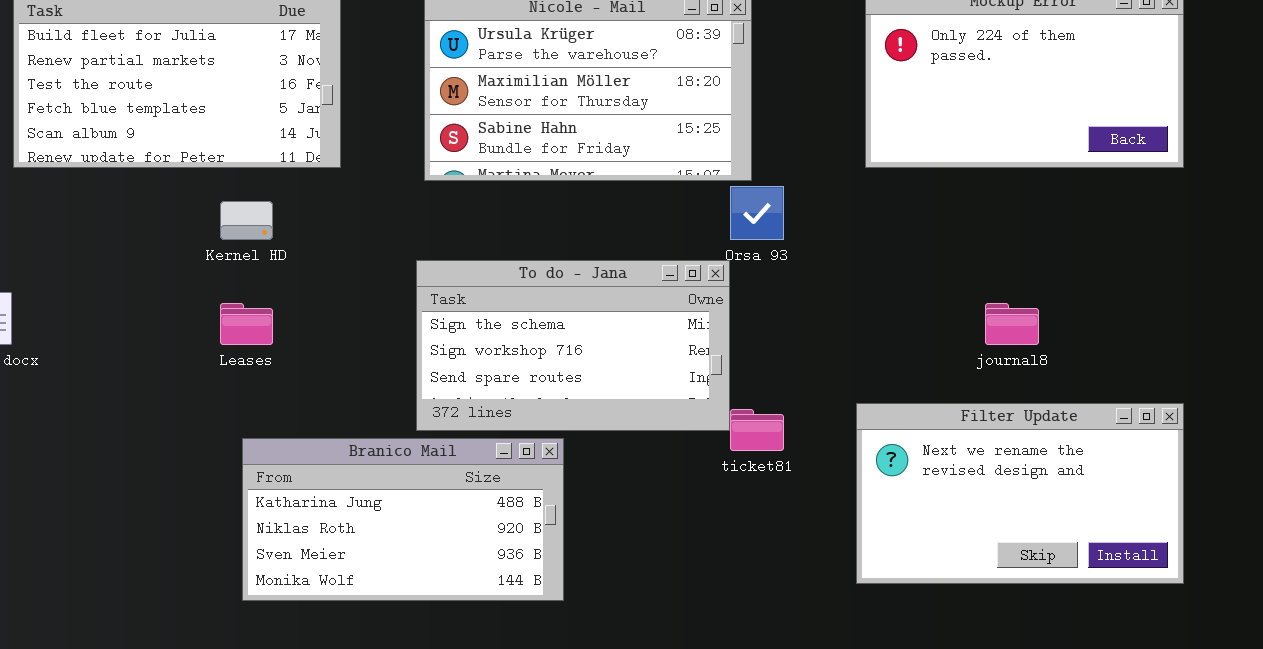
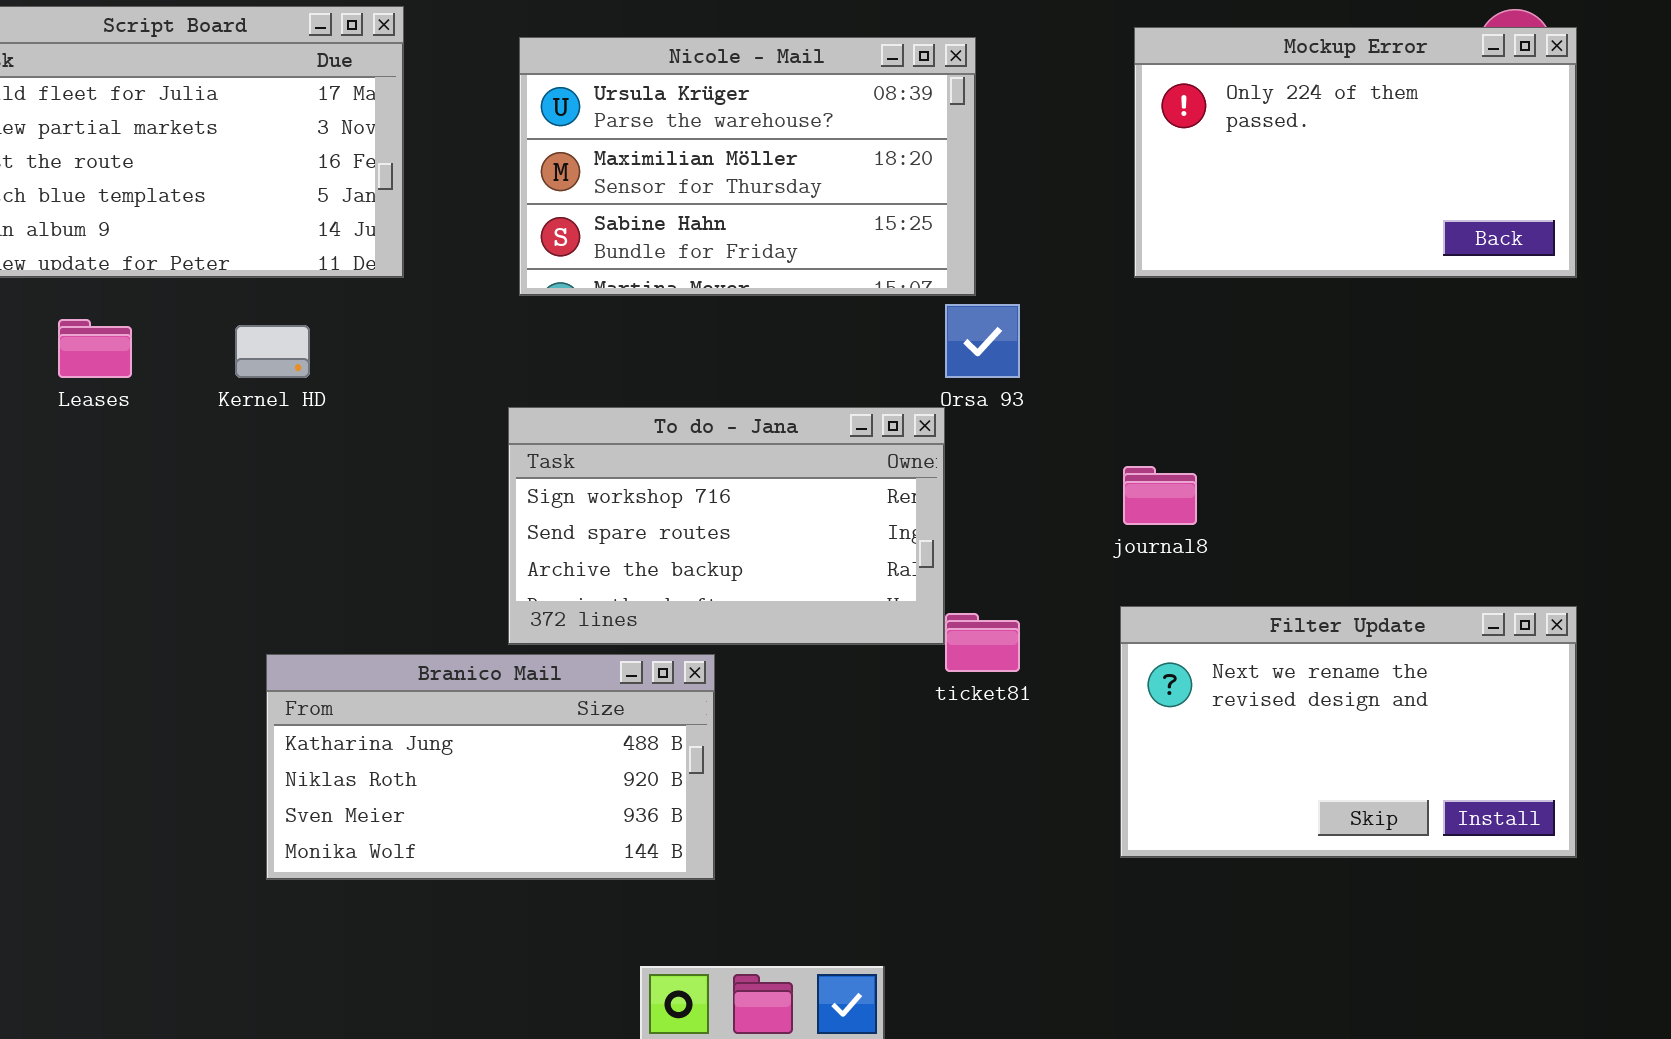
To do - Jana: [416,260,730,431] -> [508,407,945,645], scrolled down 1 row
Leases: [220,303,273,345] -> [58,319,132,378], moved
journal8: [985,303,1039,345] -> [1123,466,1197,525], moved

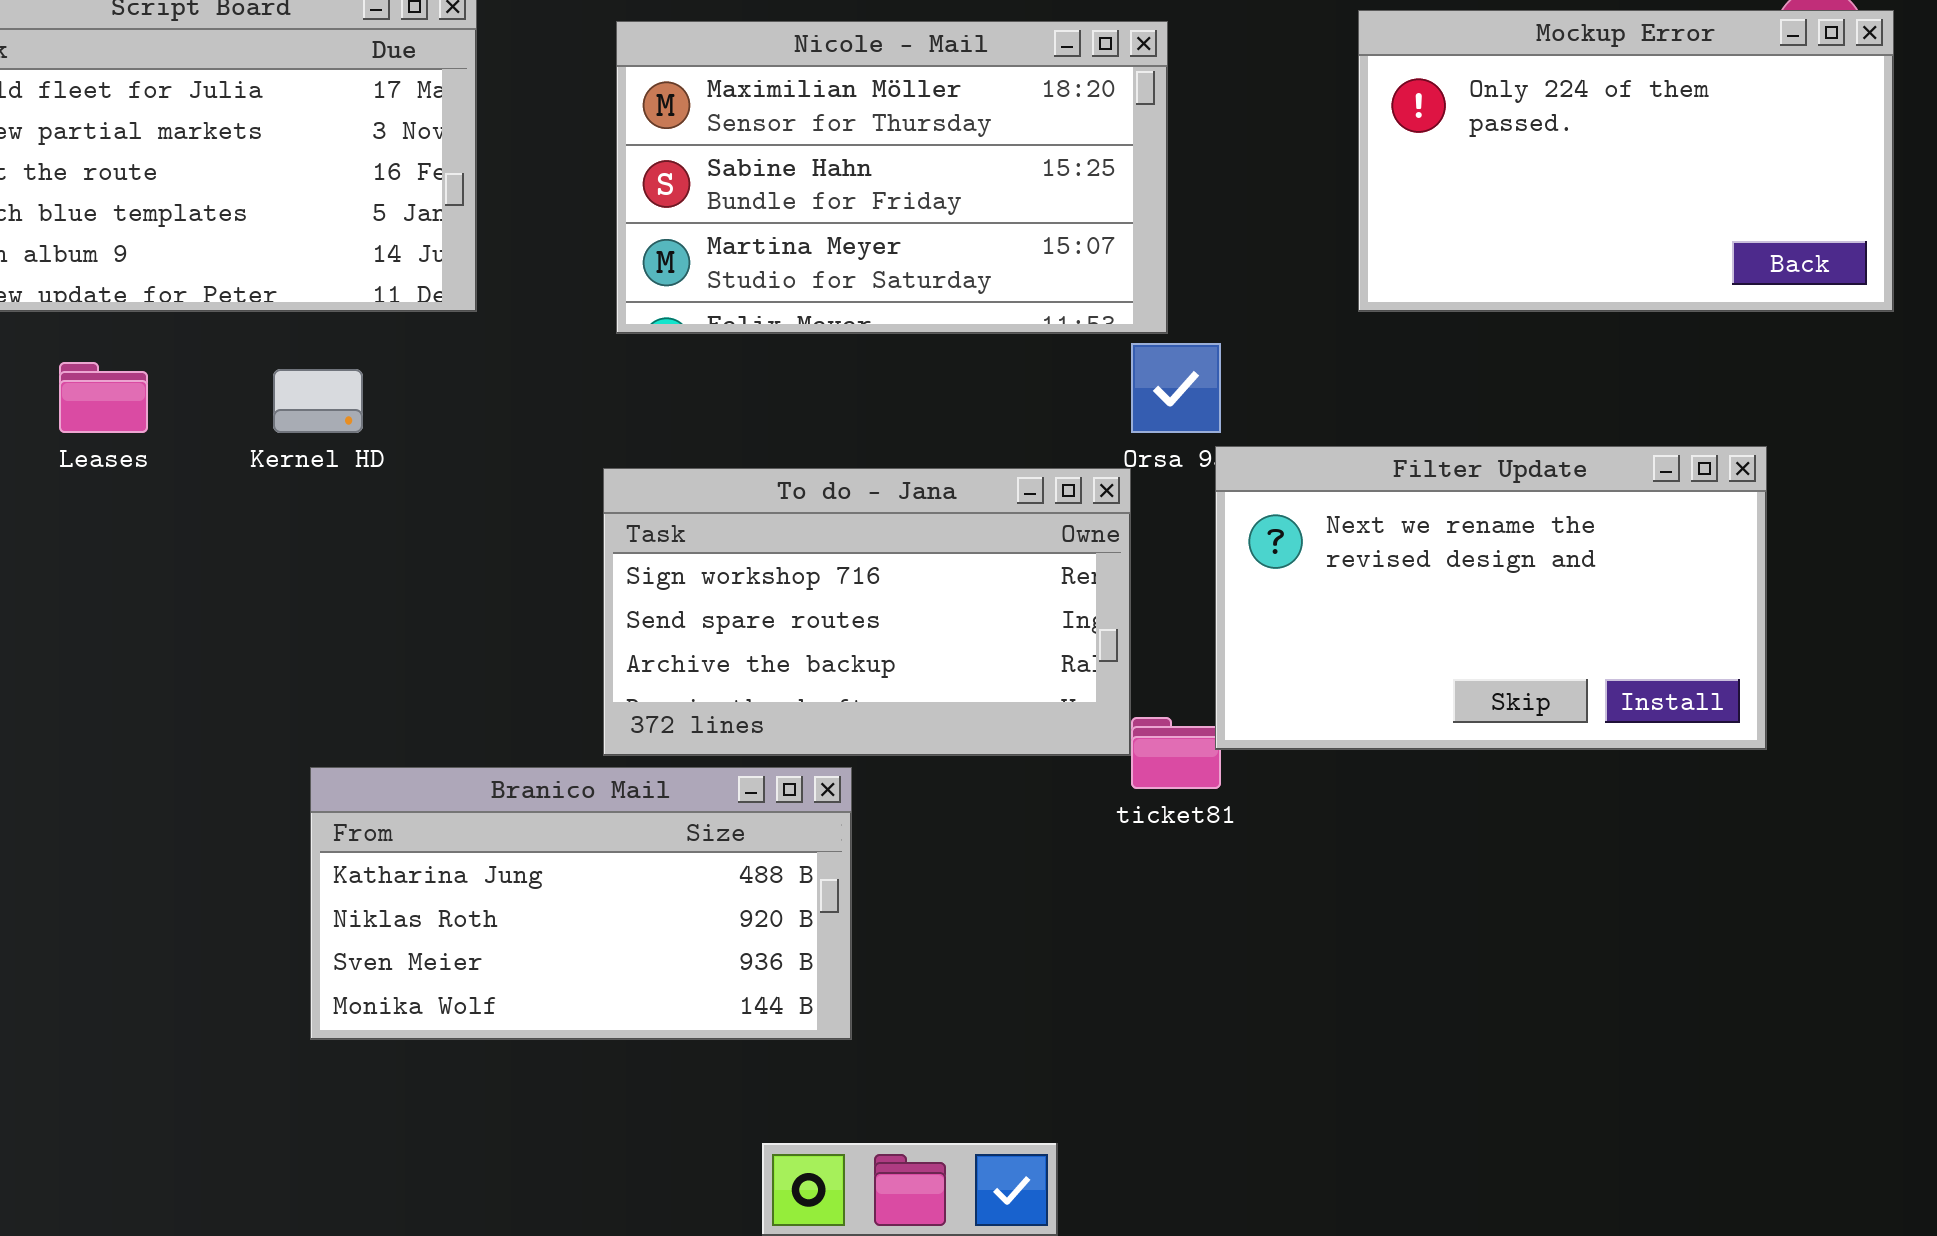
Nicole - Mail: [519,37,976,296] -> [616,21,1168,334], scrolled down 1 row
Filter Update: [1120,606,1577,858] -> [1215,446,1767,750], moved

